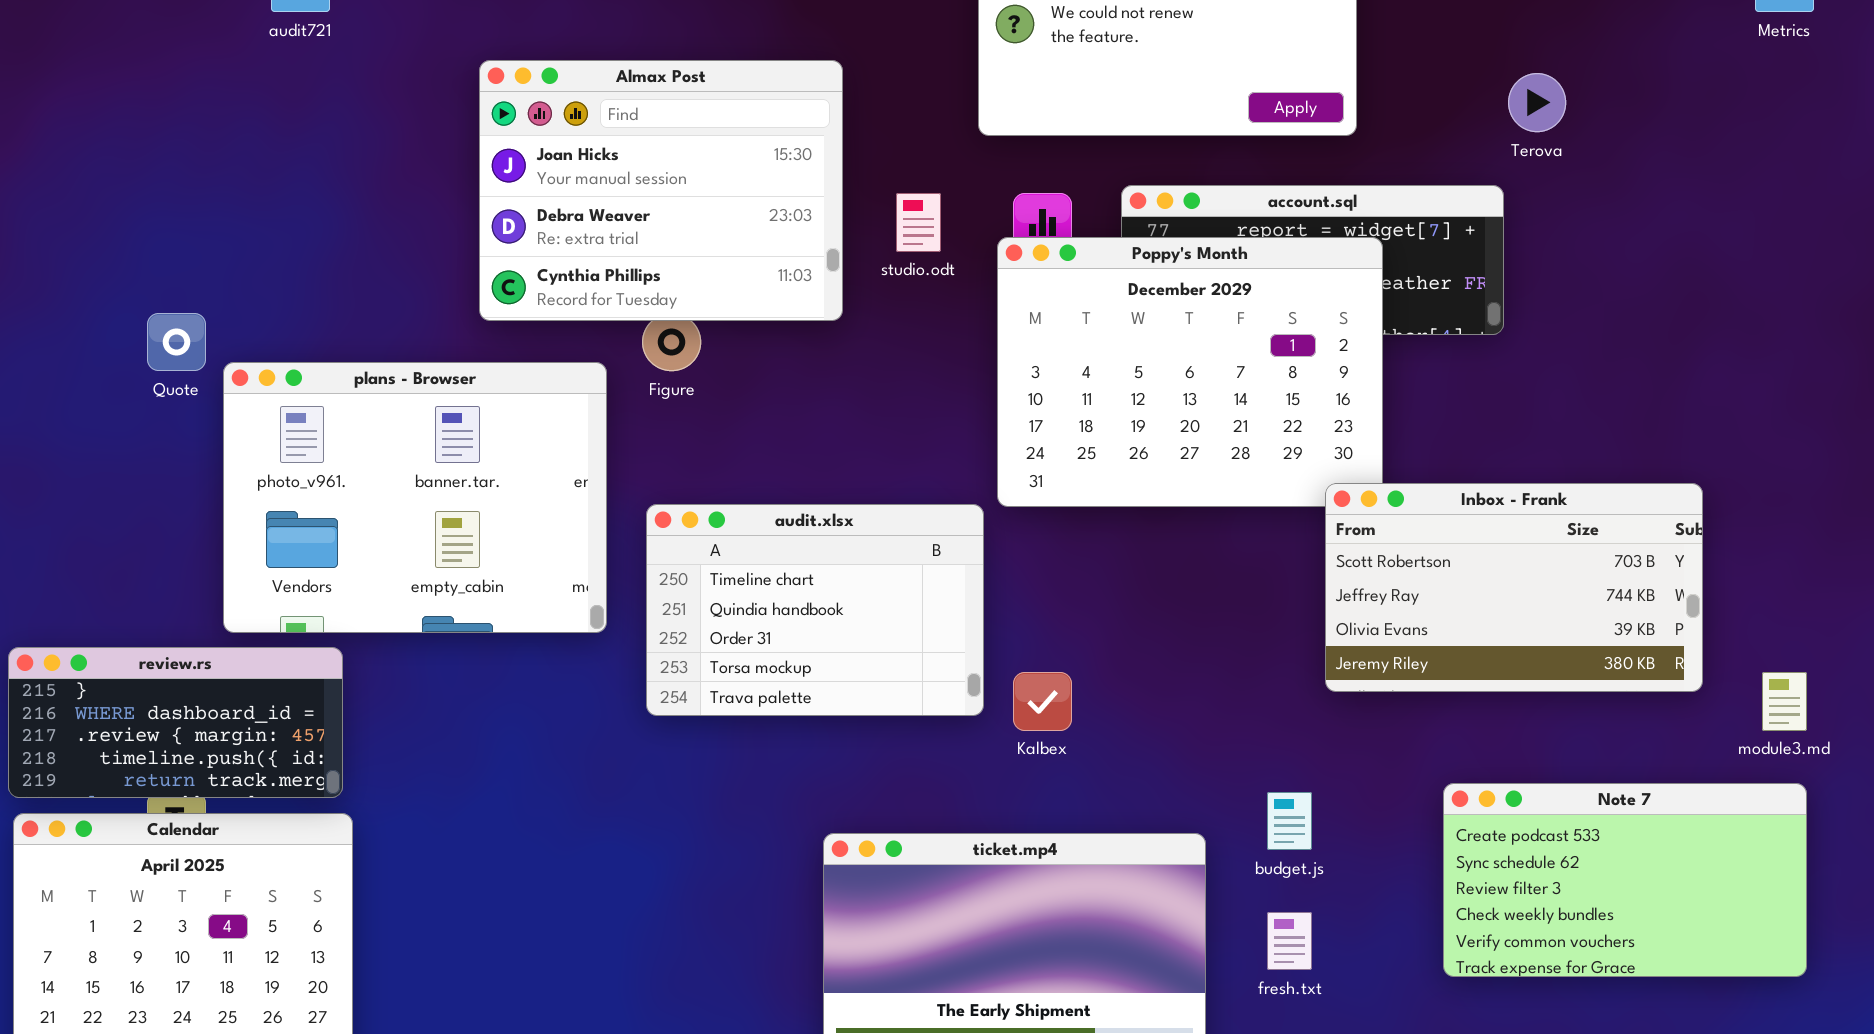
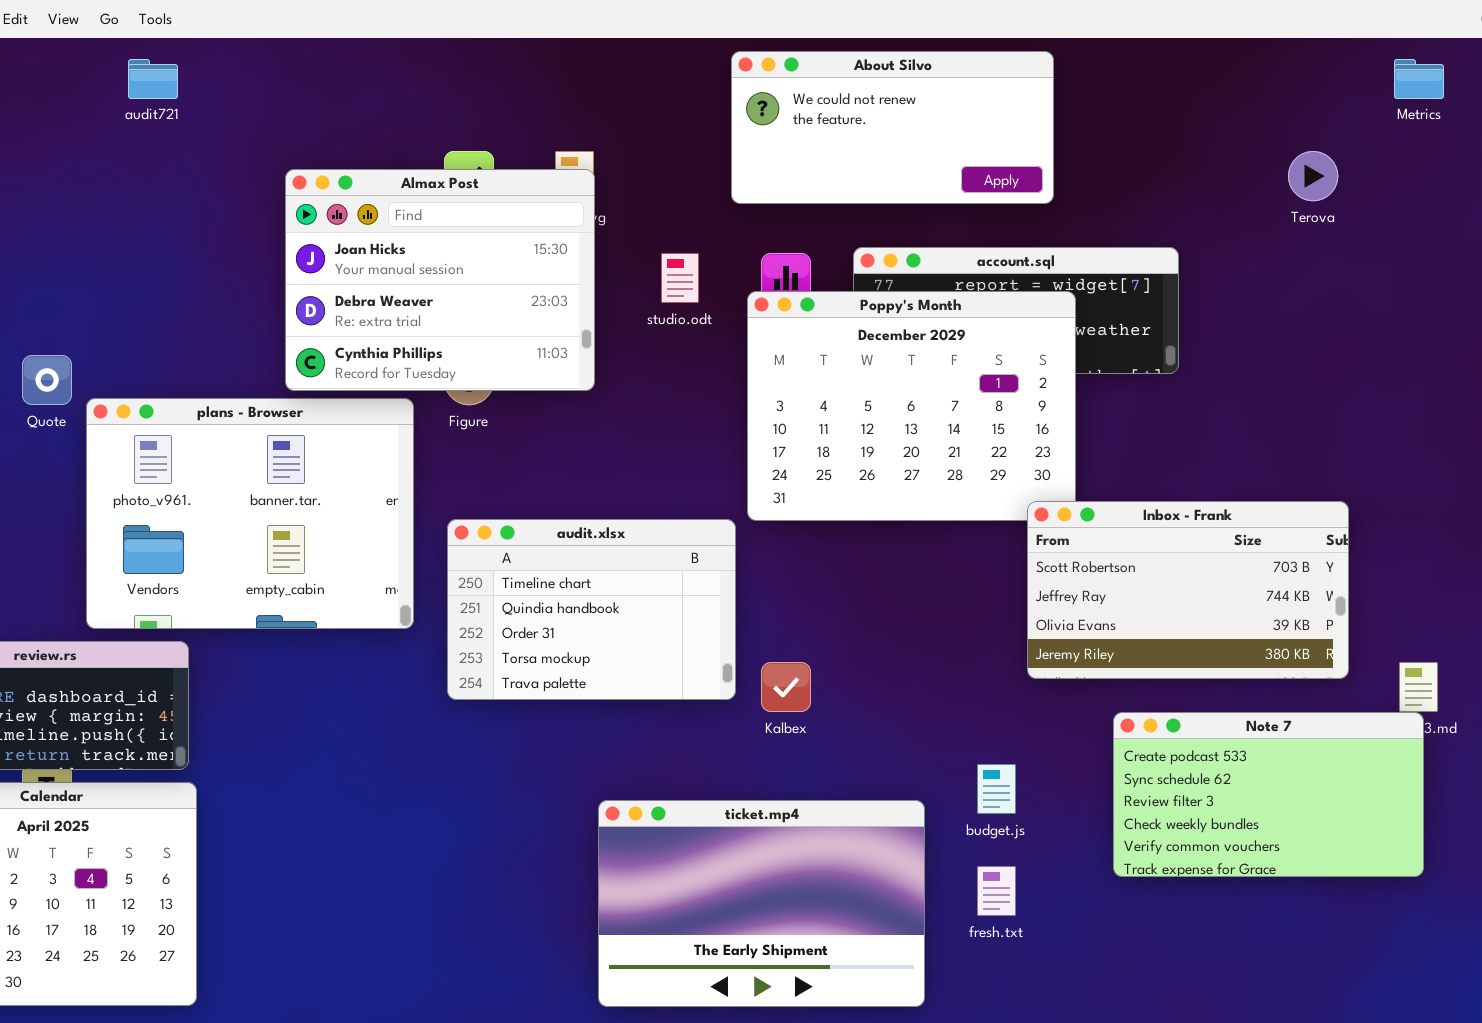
Almax Post: [479,60,843,321] -> [285,169,595,391], moved
Terova: [1508,73,1566,132] -> [1288,151,1338,201], moved
Note 7: [1443,783,1807,977] -> [1113,712,1424,877], moved

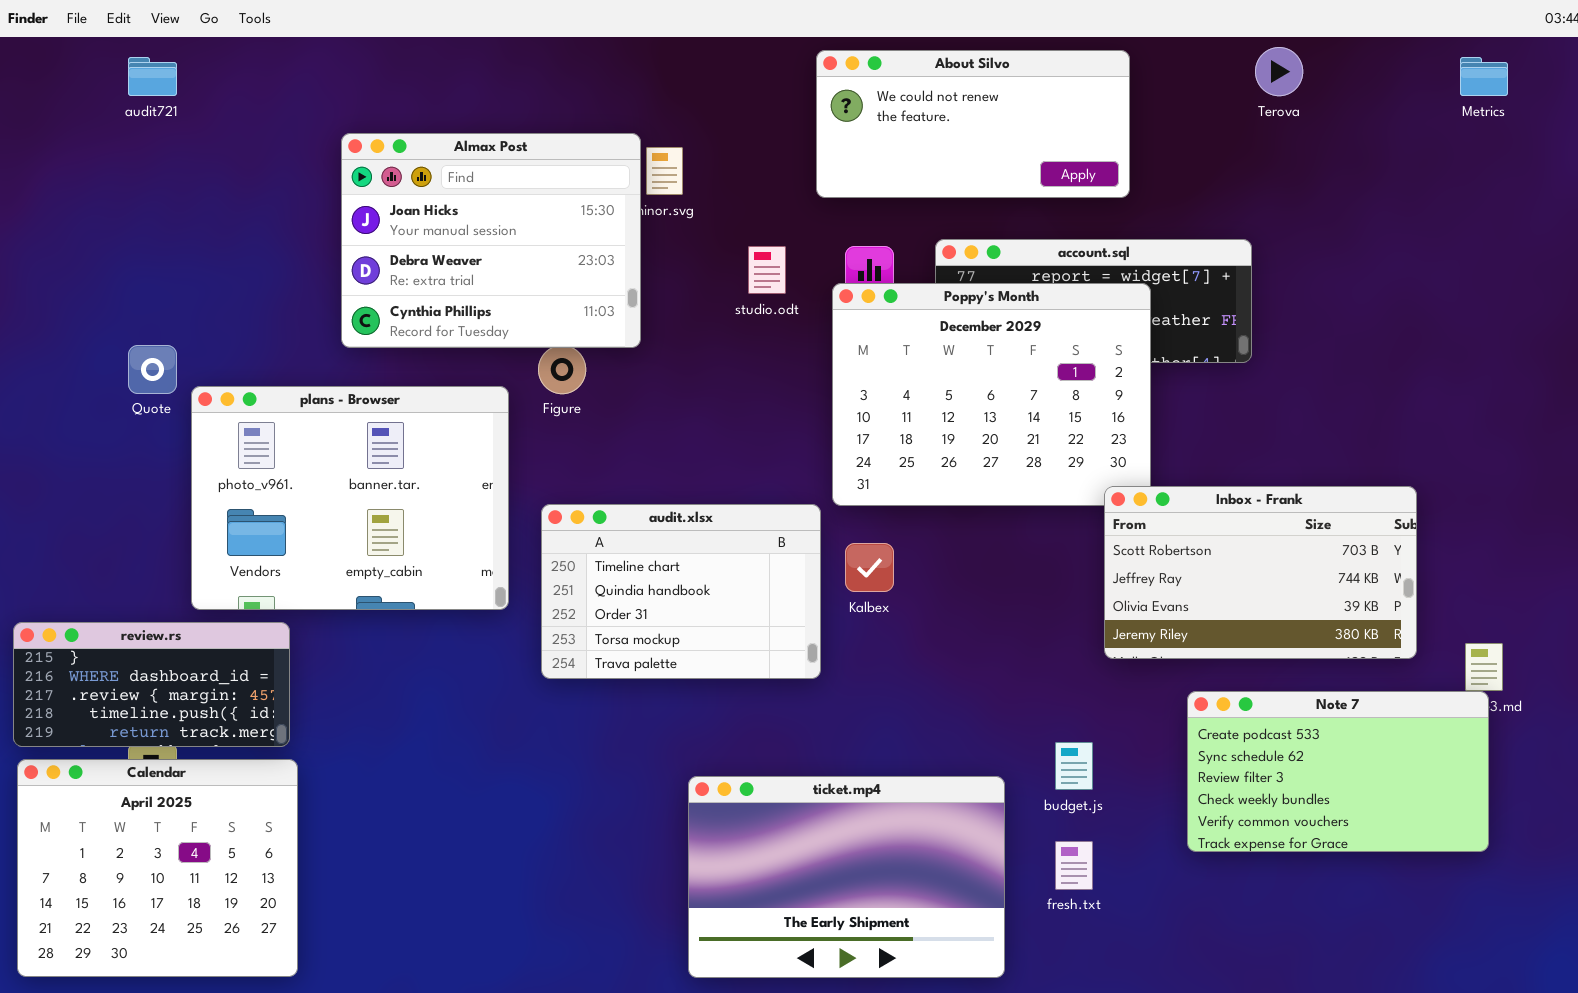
audit721: [128,59,178,99] -> [128,57,177,96], moved
Terova: [1288,151,1338,201] -> [1255,47,1303,96], moved
Almax Post: [285,169,595,391] -> [341,133,641,348], moved
Kalbex: [761,662,811,712] -> [845,543,894,592], moved

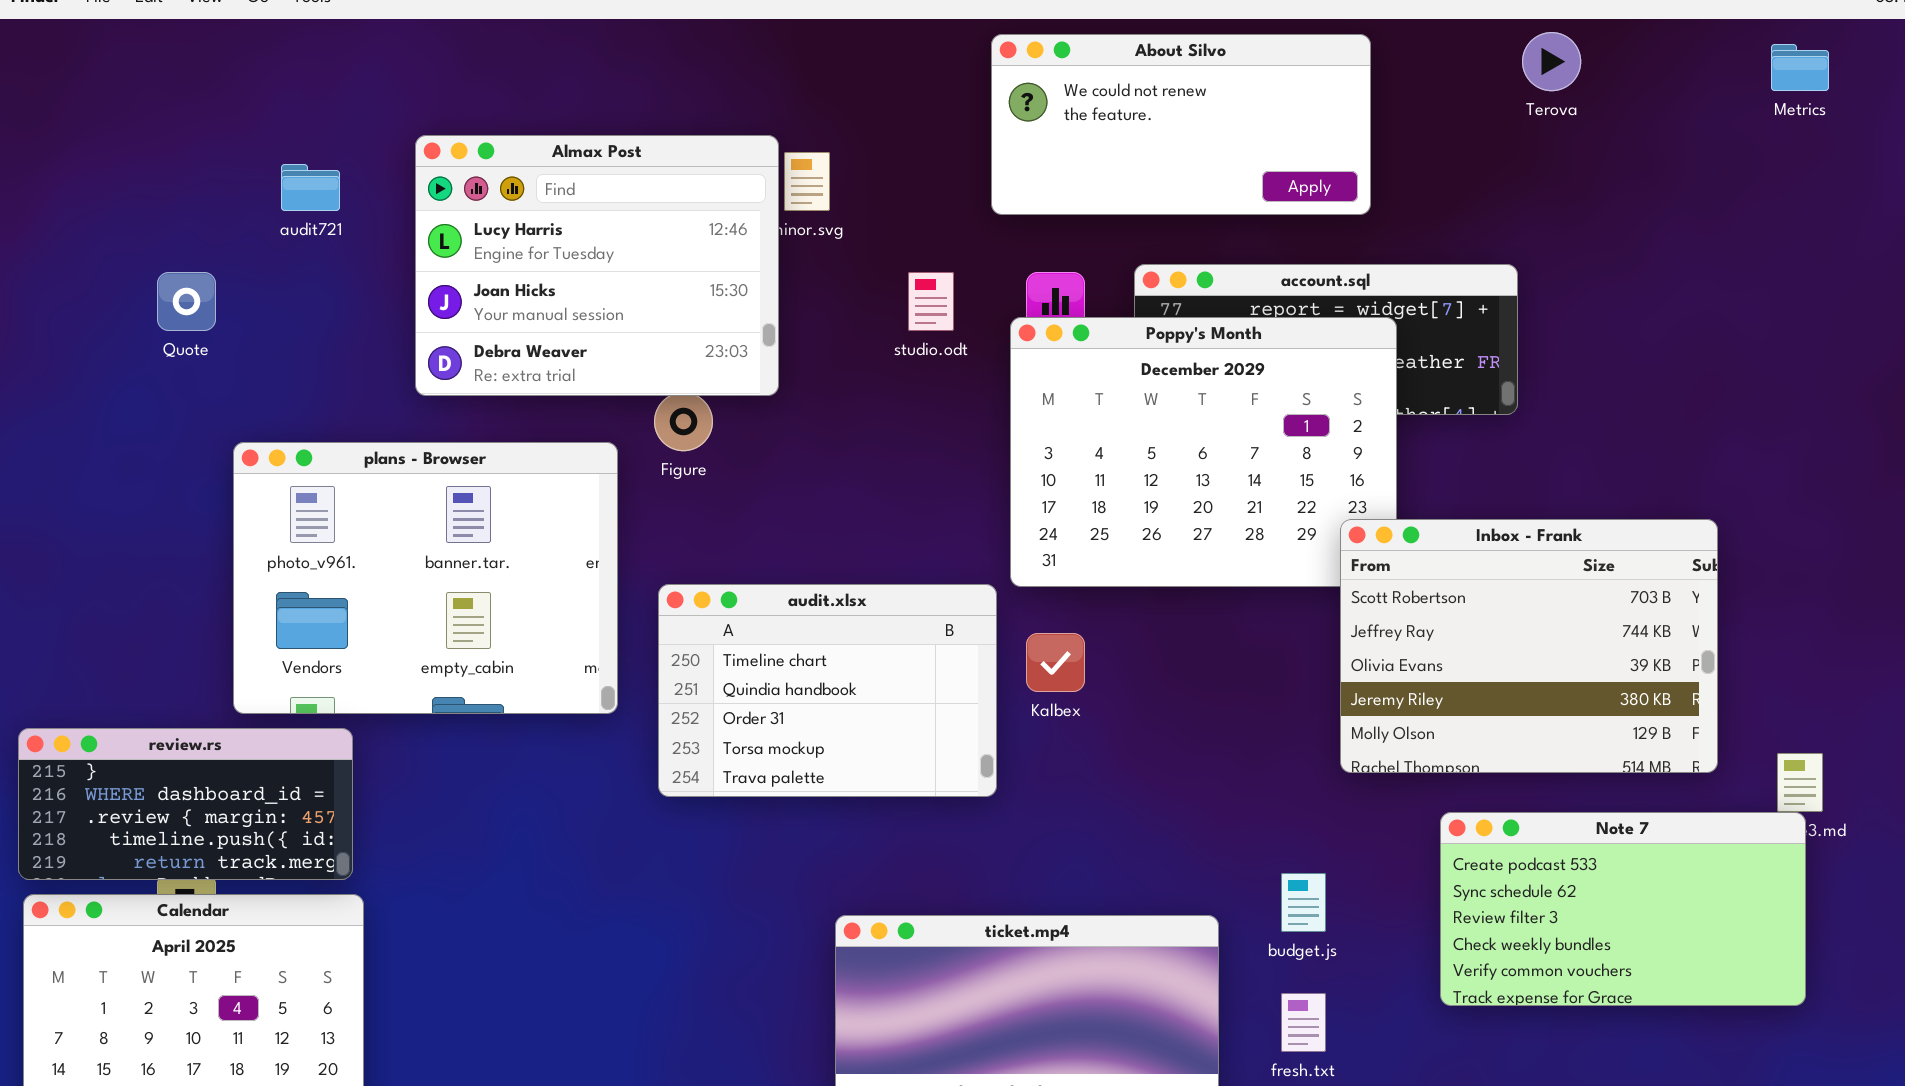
audit721: [128,57,177,96] -> [281,164,340,211], moved
Almax Post: [341,133,641,348] -> [415,135,779,396], scrolled up 1 row
Quote: [128,345,177,394] -> [157,272,216,331], moved
Inbox - Frank: [1104,486,1417,659] -> [1340,519,1718,773], resized

